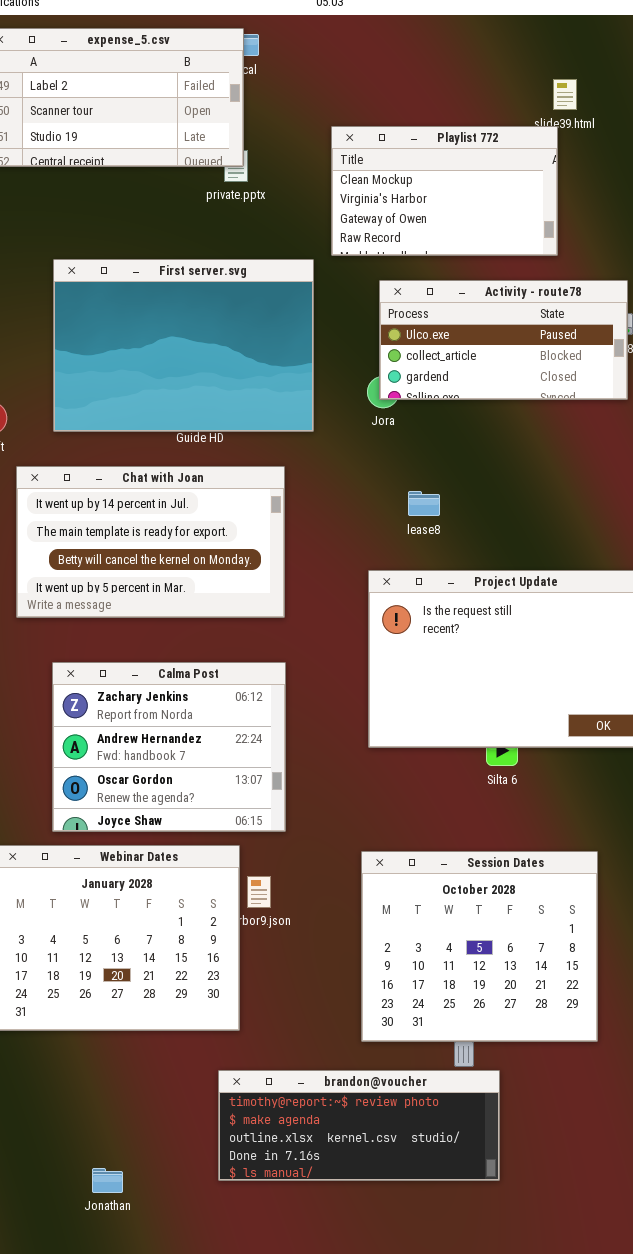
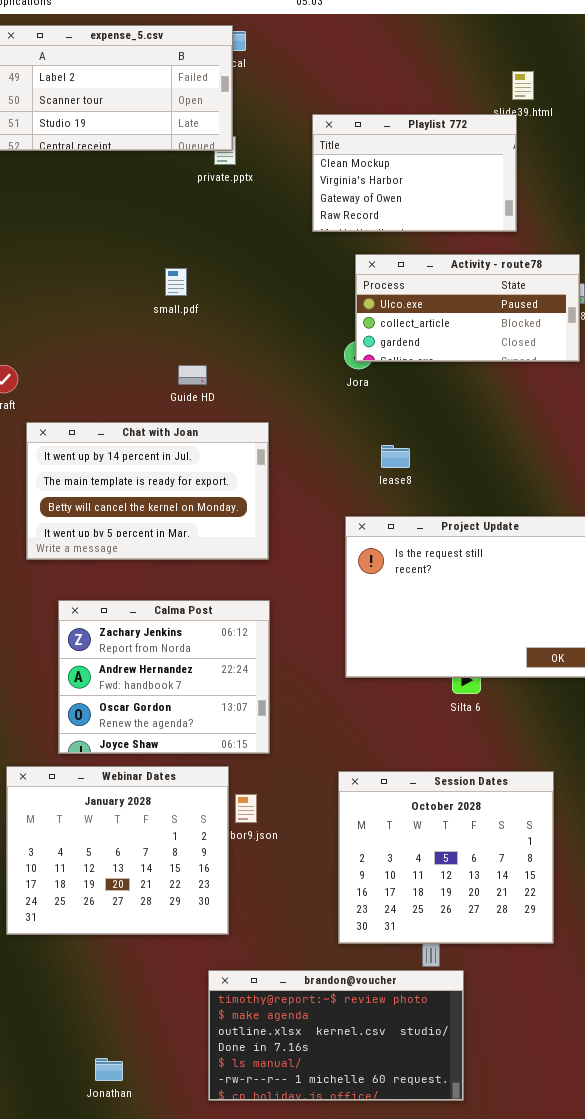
First server.svg: [53,259,314,432] -> none, closed
brandon@voucher: [218,1070,500,1181] -> [208,970,464,1101], resized

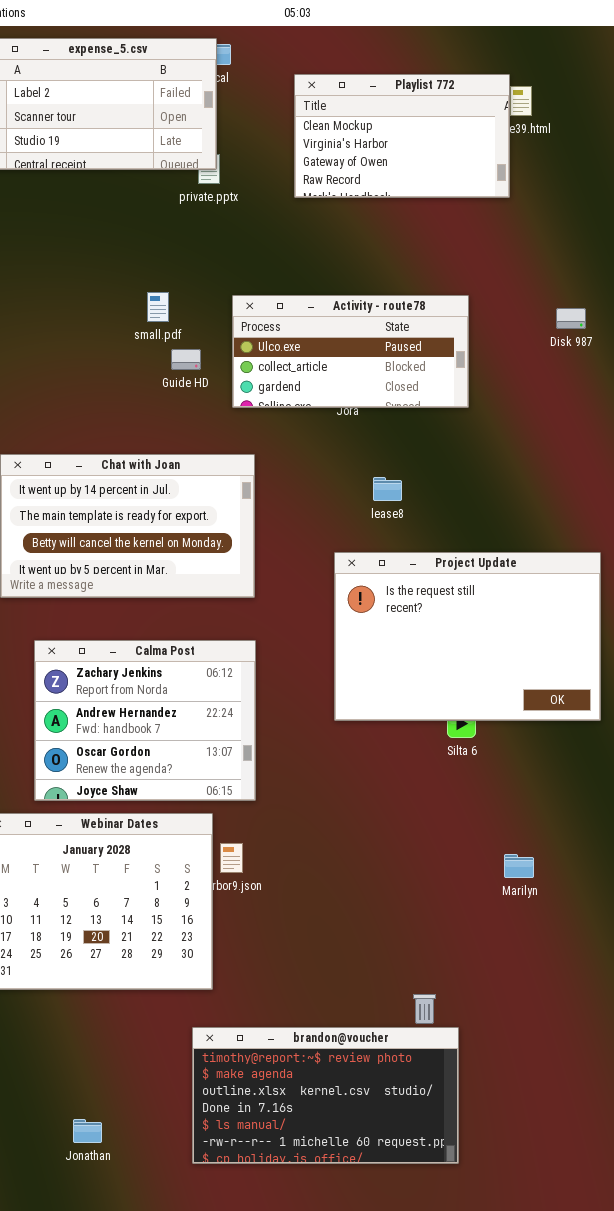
Playlist 772: [312,114,517,232] -> [294,74,510,198], moved
Activity - route78: [355,254,580,362] -> [232,295,469,408], moved
Guide HD: [178,365,207,385] -> [171,349,201,370], moved
Session Dates: [338,771,554,944] -> none, closed

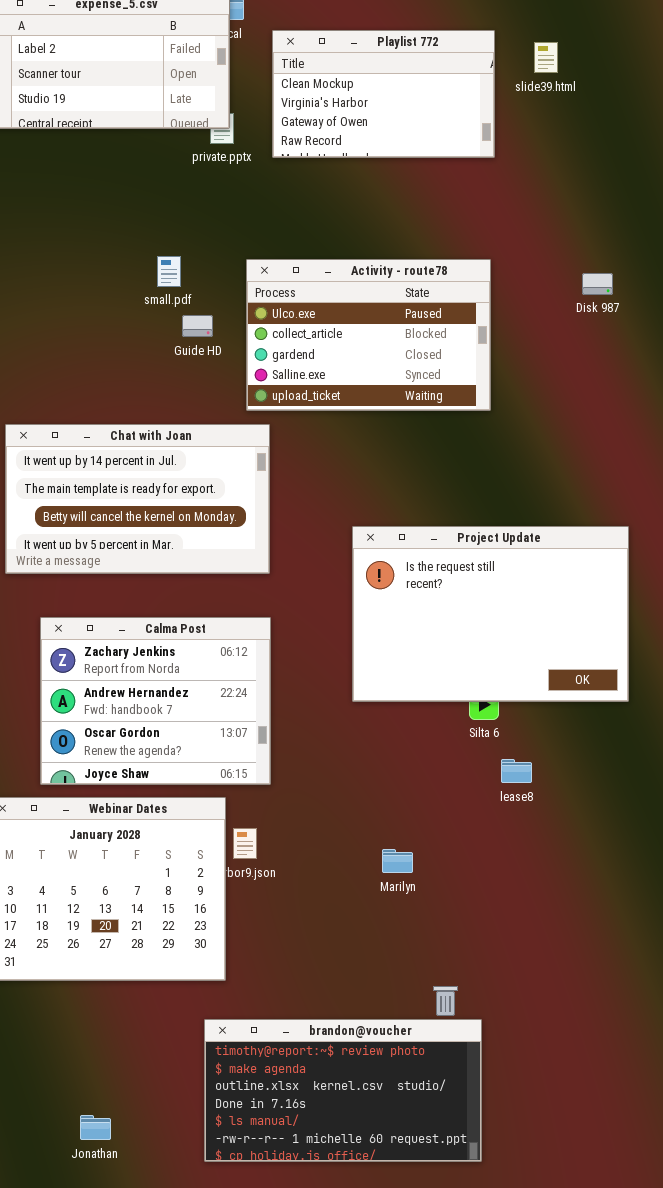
Playlist 772: [294,74,510,198] -> [272,30,495,158], moved
Activity - route78: [232,295,469,408] -> [246,259,491,411], resized
lease8: [373,477,402,501] -> [501,759,532,783], moved
Marilyn: [504,854,534,878] -> [382,849,413,873], moved

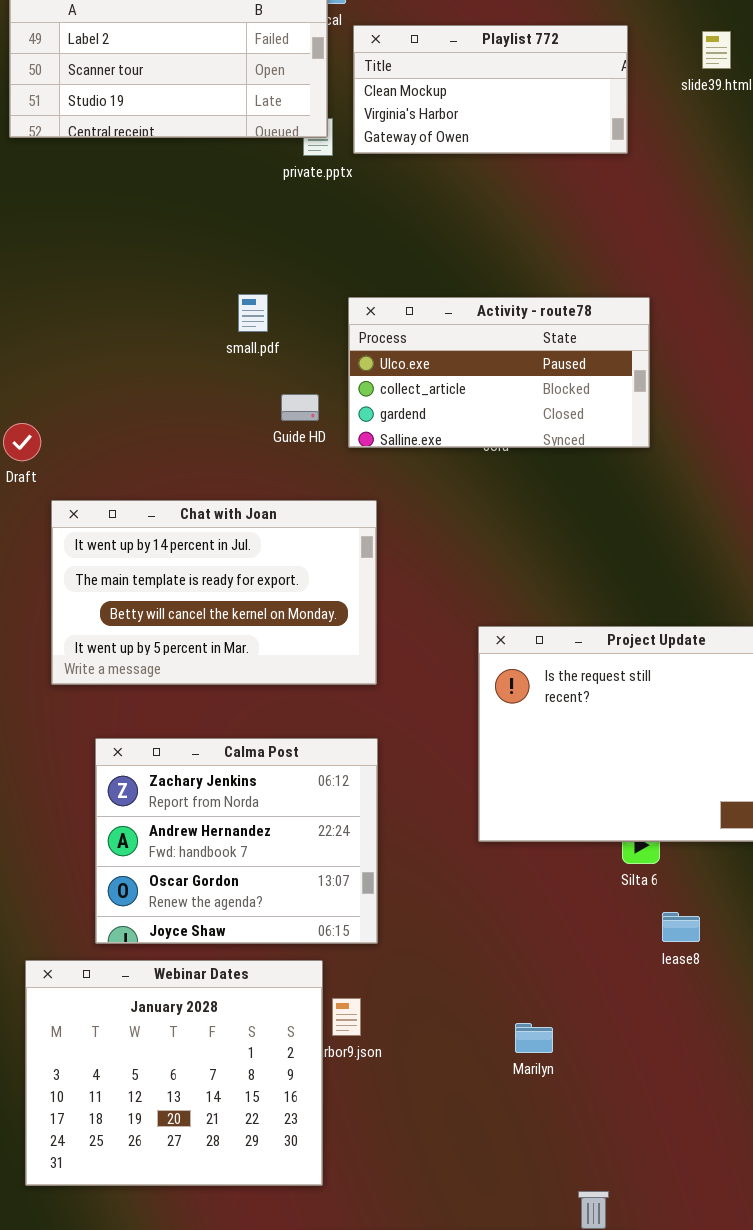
Playlist 772: [272,30,495,158] -> [353,25,628,154], moved, resized
Activity - route78: [246,259,491,411] -> [348,297,650,448], resized
Guide HD: [182,315,213,337] -> [281,394,319,421], moved

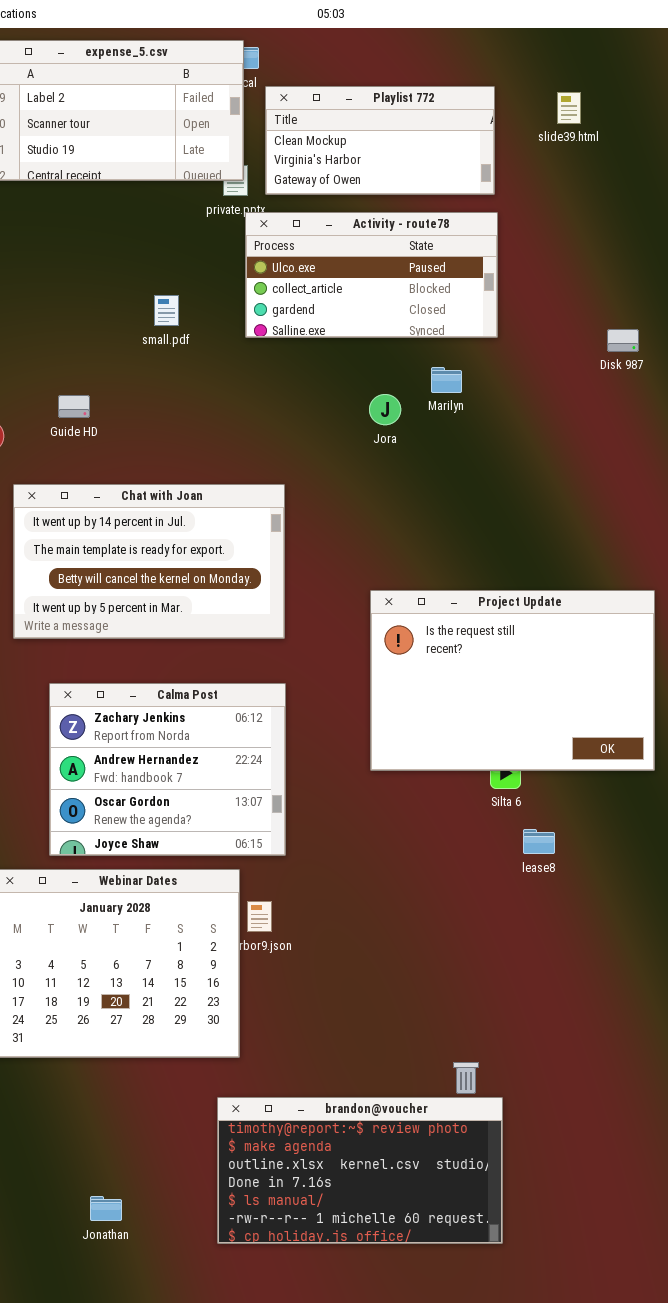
small.pdf: [238,294,268,332] -> [154,295,179,326], moved
Activity - route78: [348,297,650,448] -> [245,212,498,338], moved
Guide HD: [281,394,319,421] -> [58,395,90,418], moved
Marilyn: [515,1023,553,1053] -> [431,367,462,393], moved

